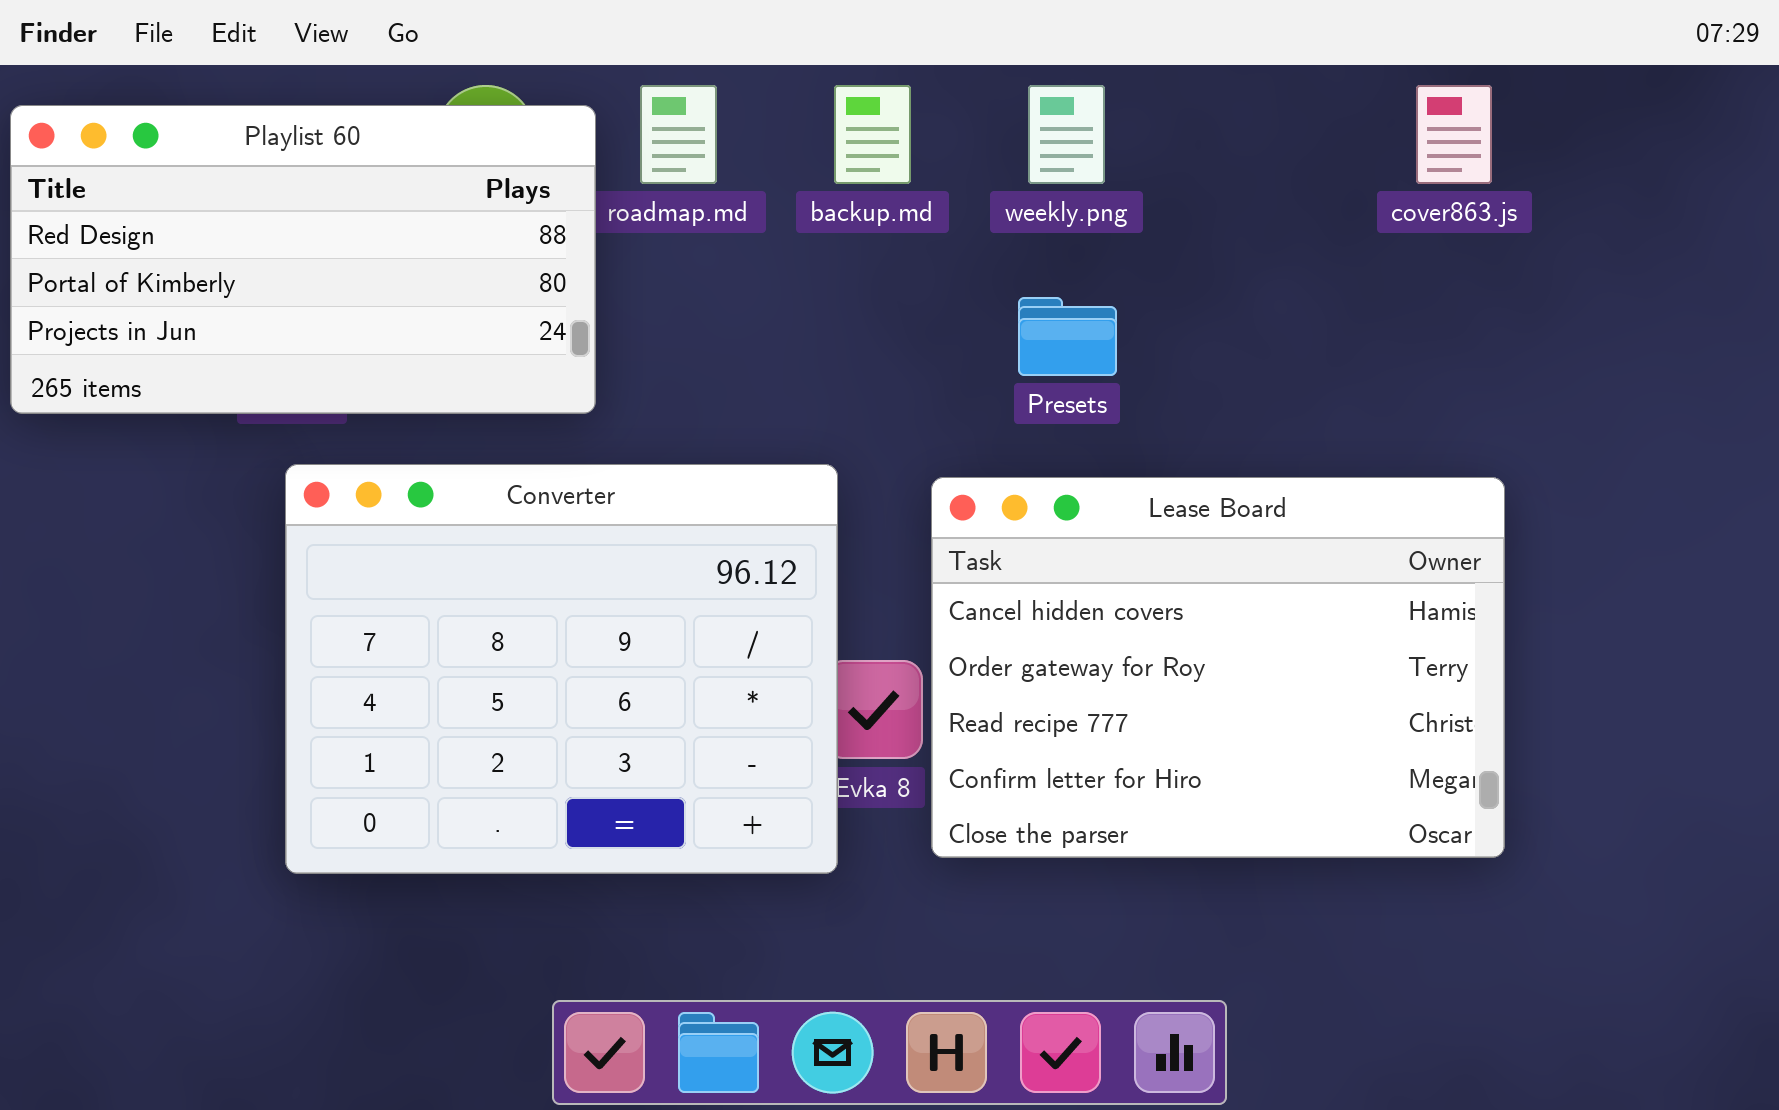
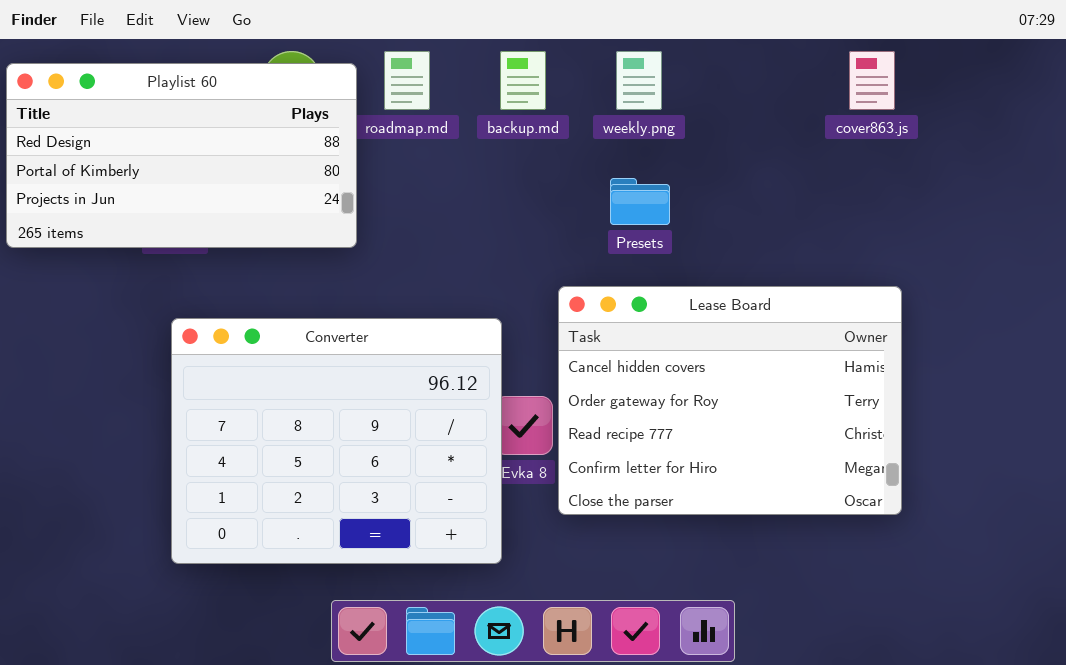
Converter: [285,464,838,874] -> [171,318,502,564], moved

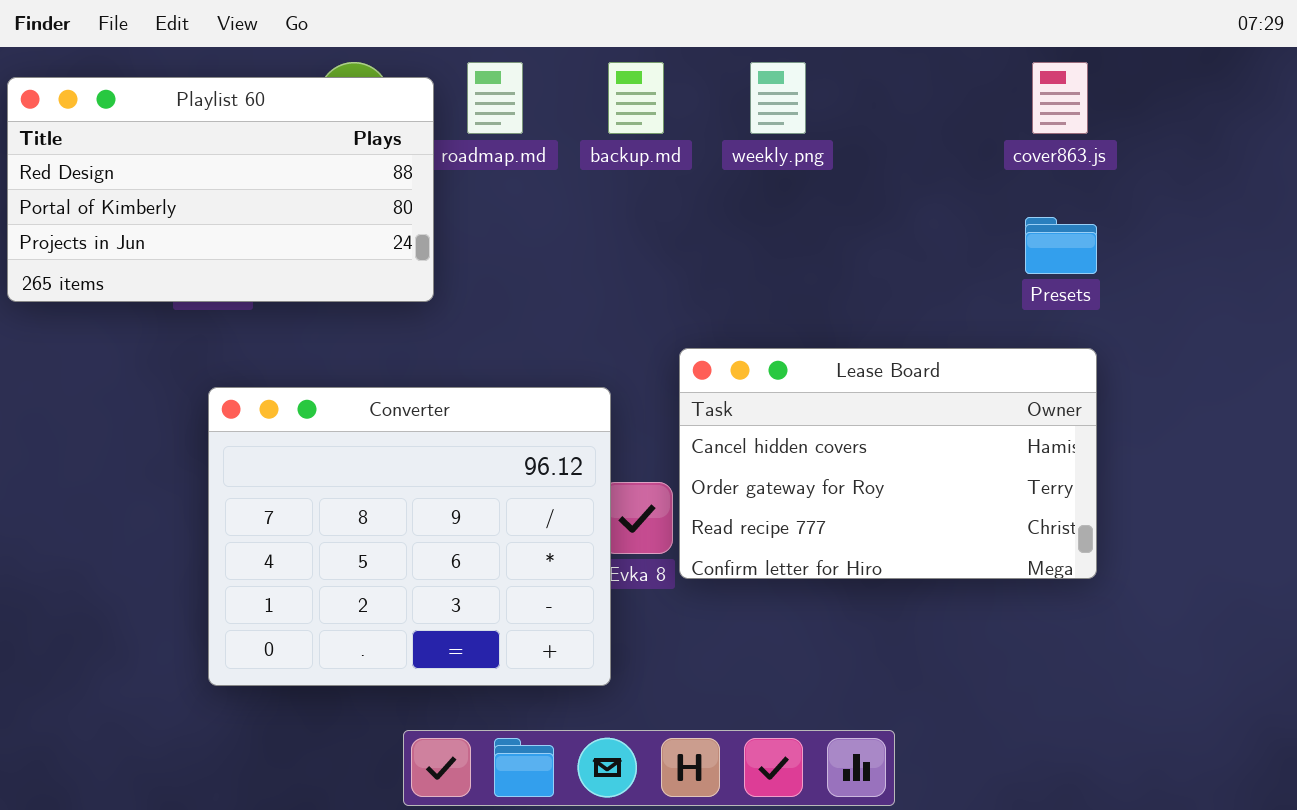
Presets: [610,178,670,225] -> [1025,217,1097,274], moved
Lease Board: [558,286,902,515] -> [679,348,1097,579], resized

